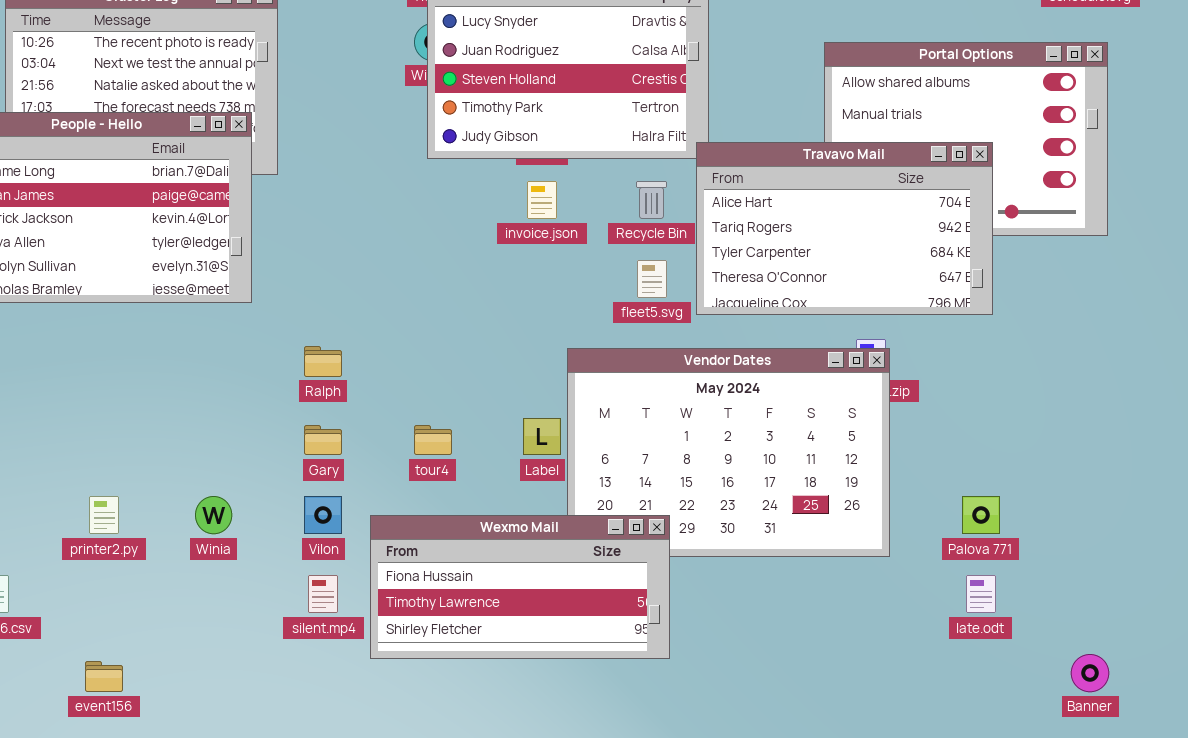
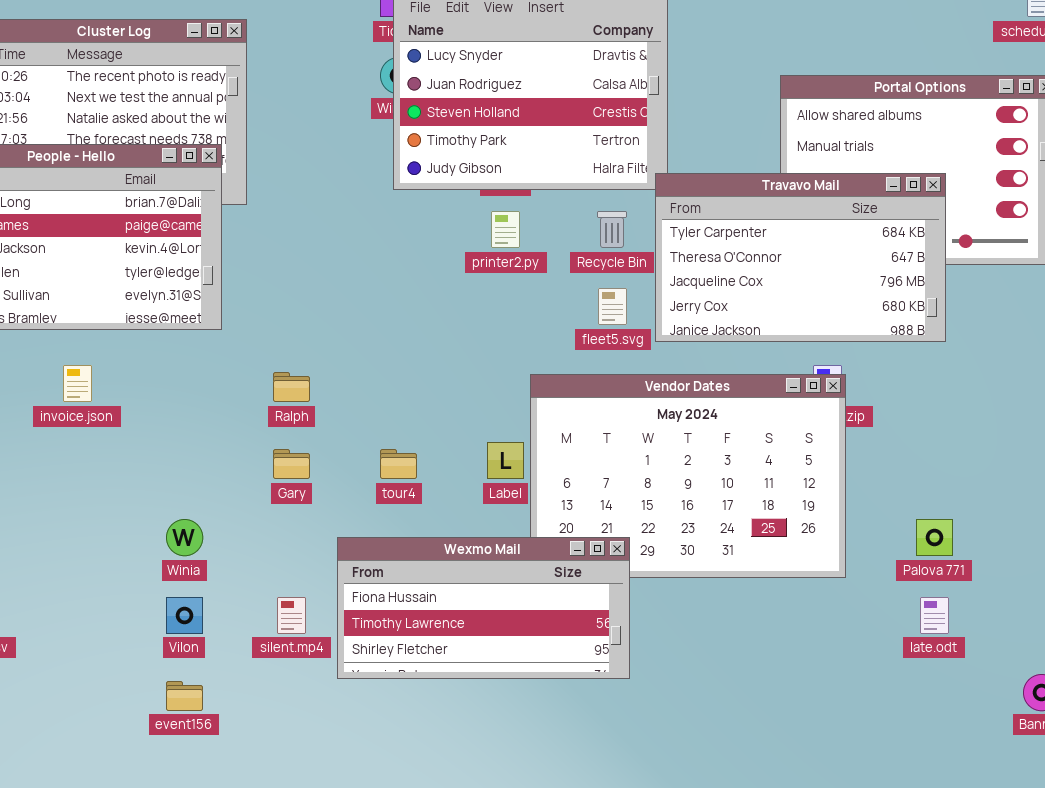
Travavo Mail: [696,142,993,315] -> [655,173,946,342], scrolled down 2 rows
invoice.json: [527,181,557,219] -> [63,365,92,402], moved
printer2.py: [89,496,119,534] -> [491,211,520,248], moved
Vilon: [304,496,342,534] -> [166,597,203,634], moved
event156: [85,661,123,692] -> [166,681,203,711], moved

